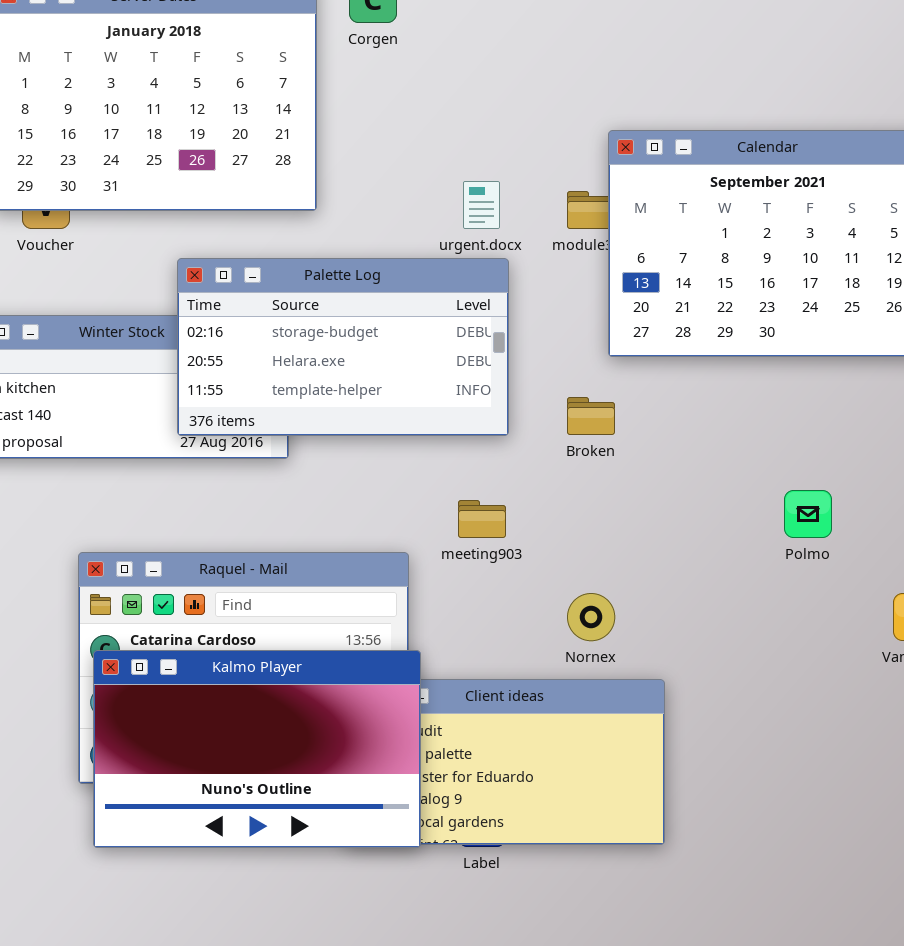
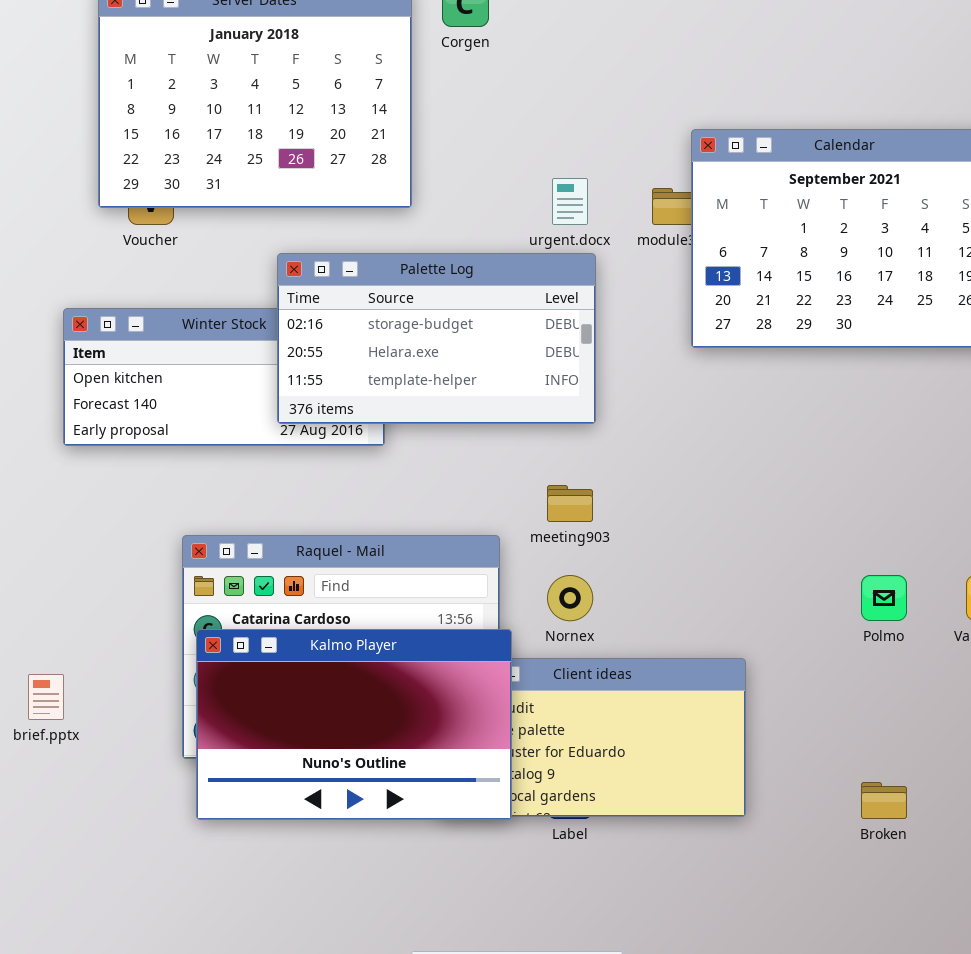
Broken: [567,397,615,435] -> [861,782,907,819], moved
Polmo: [784,490,832,538] -> [861,575,907,621], moved
Nornex: [567,593,615,641] -> [547,575,593,621], moved

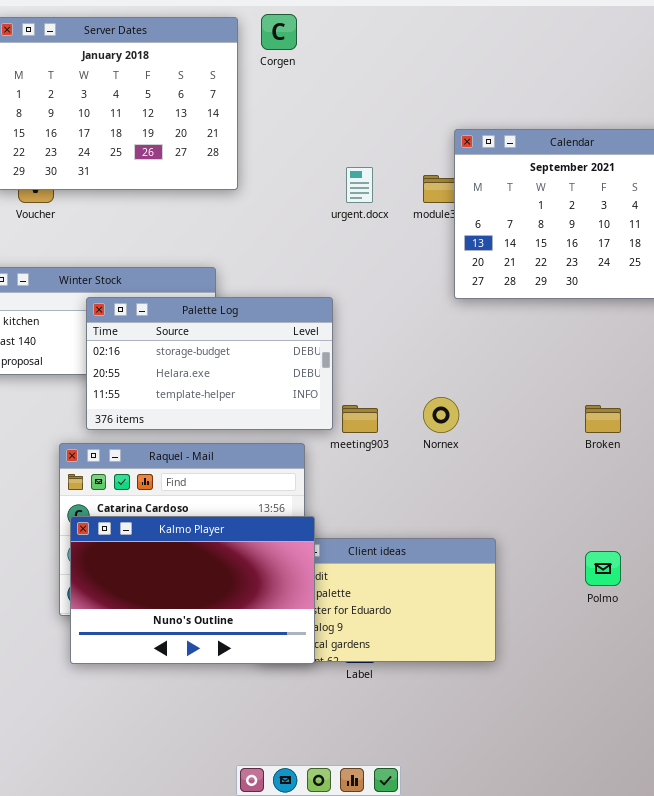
Palette Log: [277,253,596,424] -> [86,297,333,430], moved
Nornex: [547,575,593,621] -> [423,397,459,433], moved
Polmo: [861,575,907,621] -> [585,551,621,586], moved
Broken: [861,782,907,819] -> [585,405,621,433], moved

